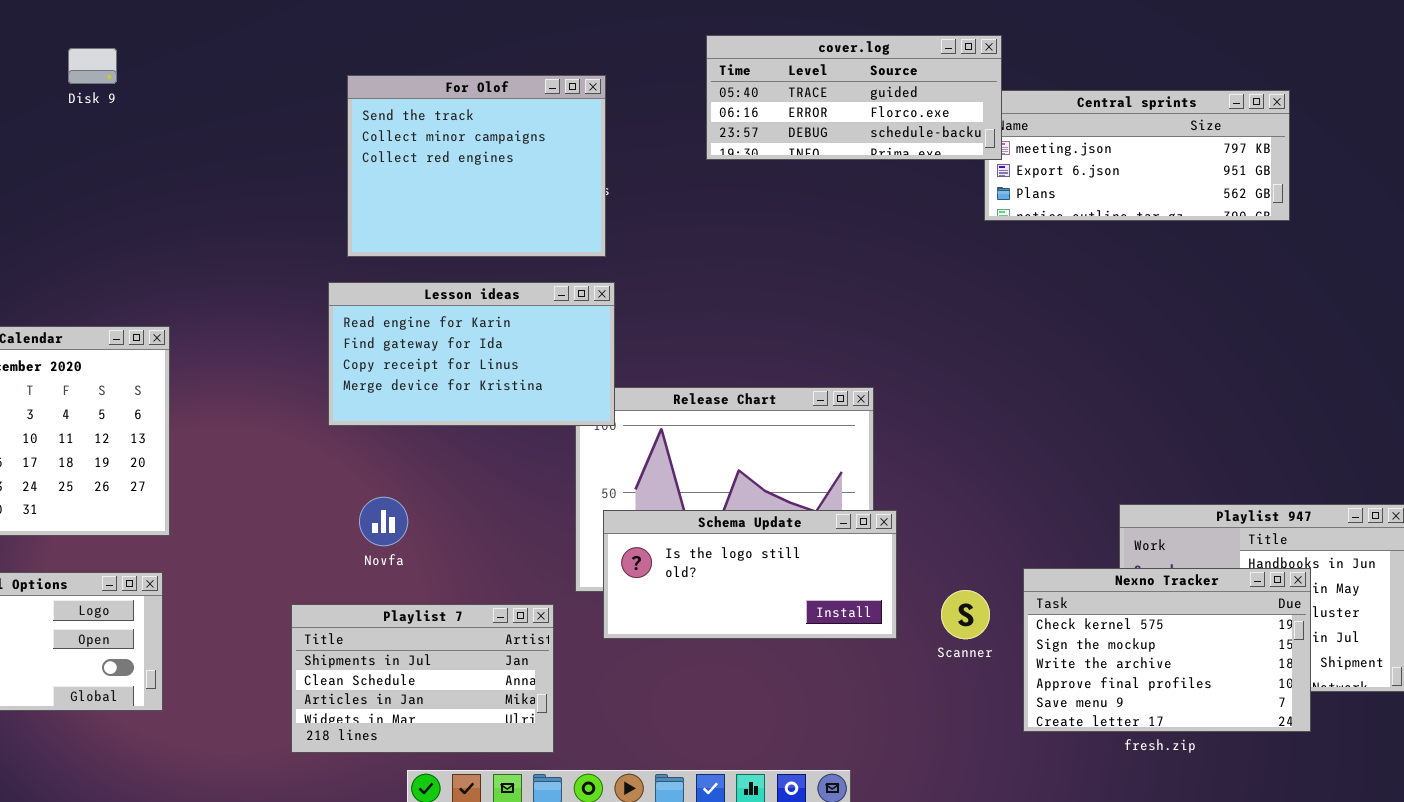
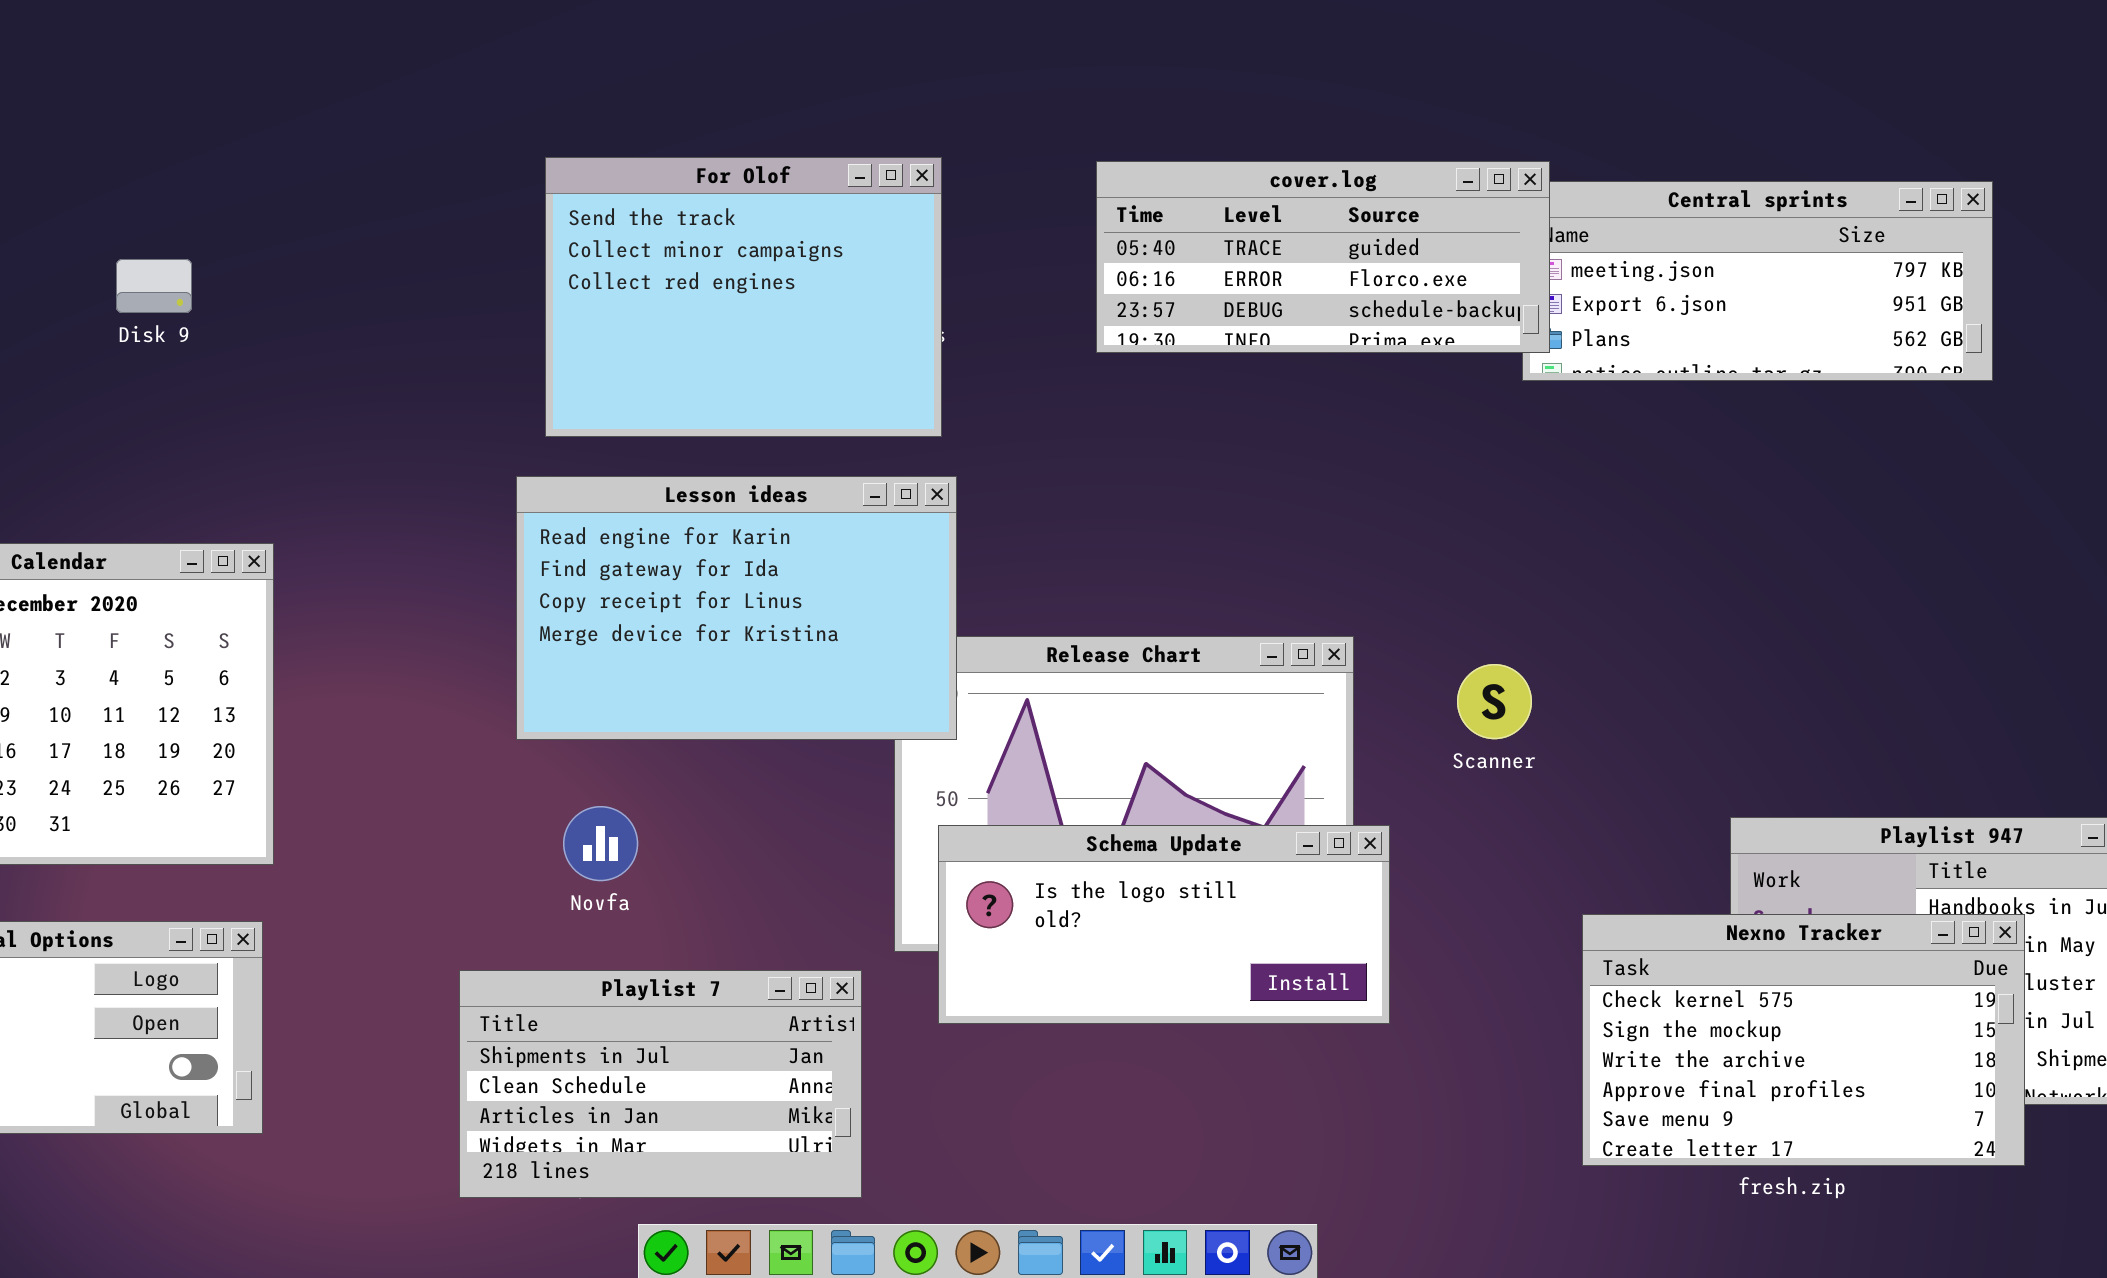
cover.log: [706,35,1002,160] -> [1096,161,1550,353], moved
Disk 9: [68,48,117,84] -> [116,259,192,313], moved
Lesson ideas: [328,282,615,426] -> [516,476,957,740], resized
Scanner: [941,590,990,639] -> [1457,664,1532,739], moved

